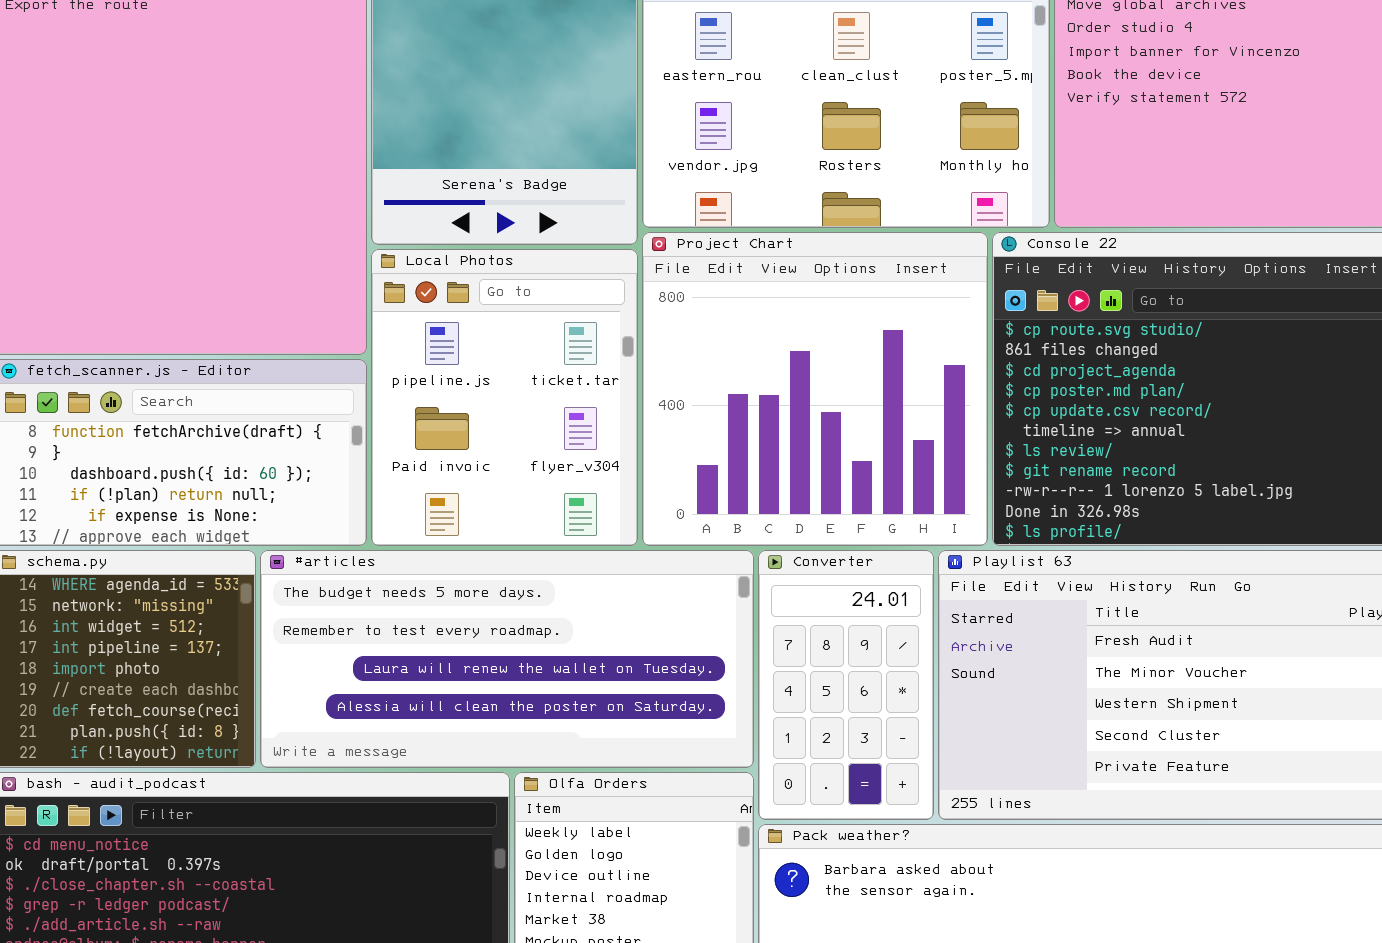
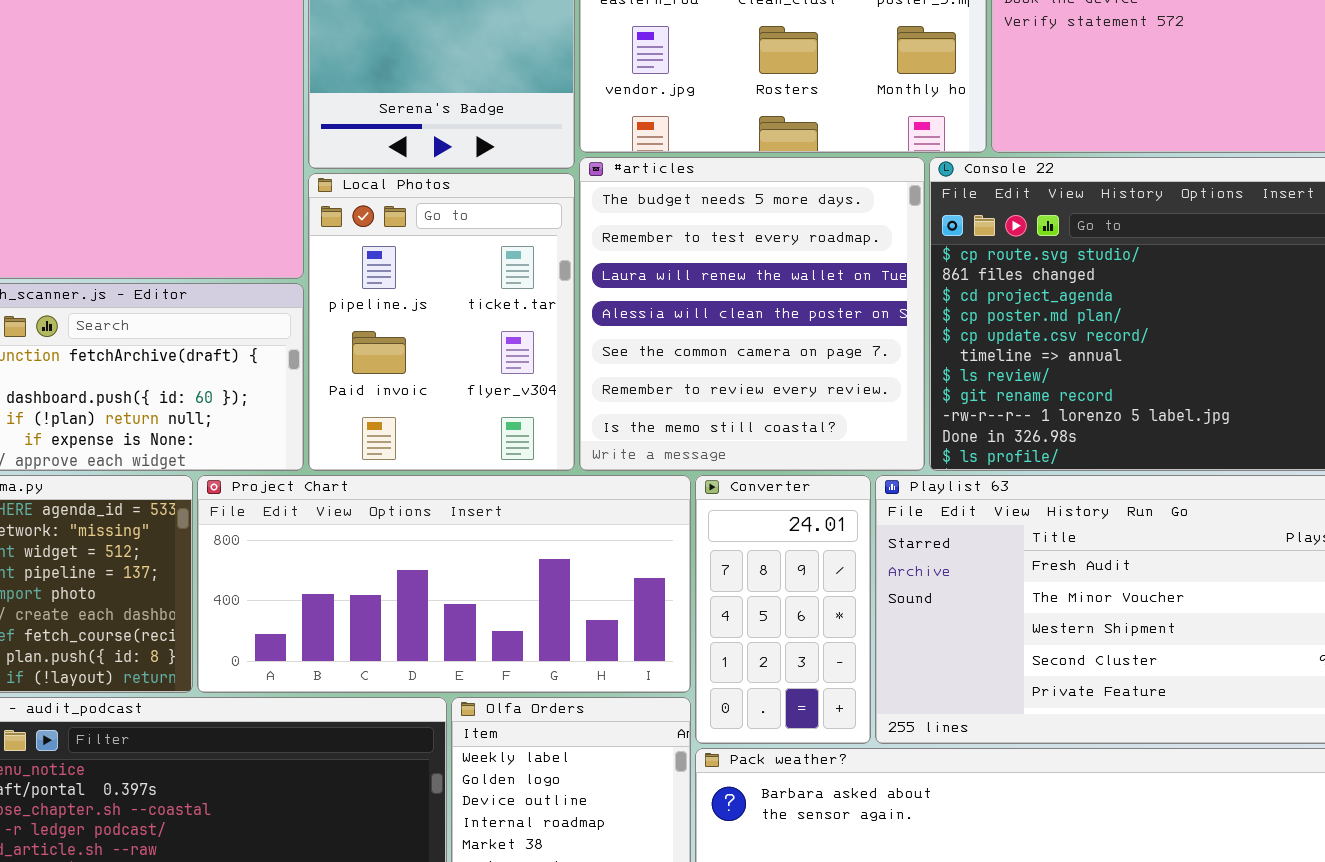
Project Chart: [642,232,988,546] -> [197,475,691,693], moved, resized
#articles: [260,550,754,768] -> [579,157,925,471], moved, resized

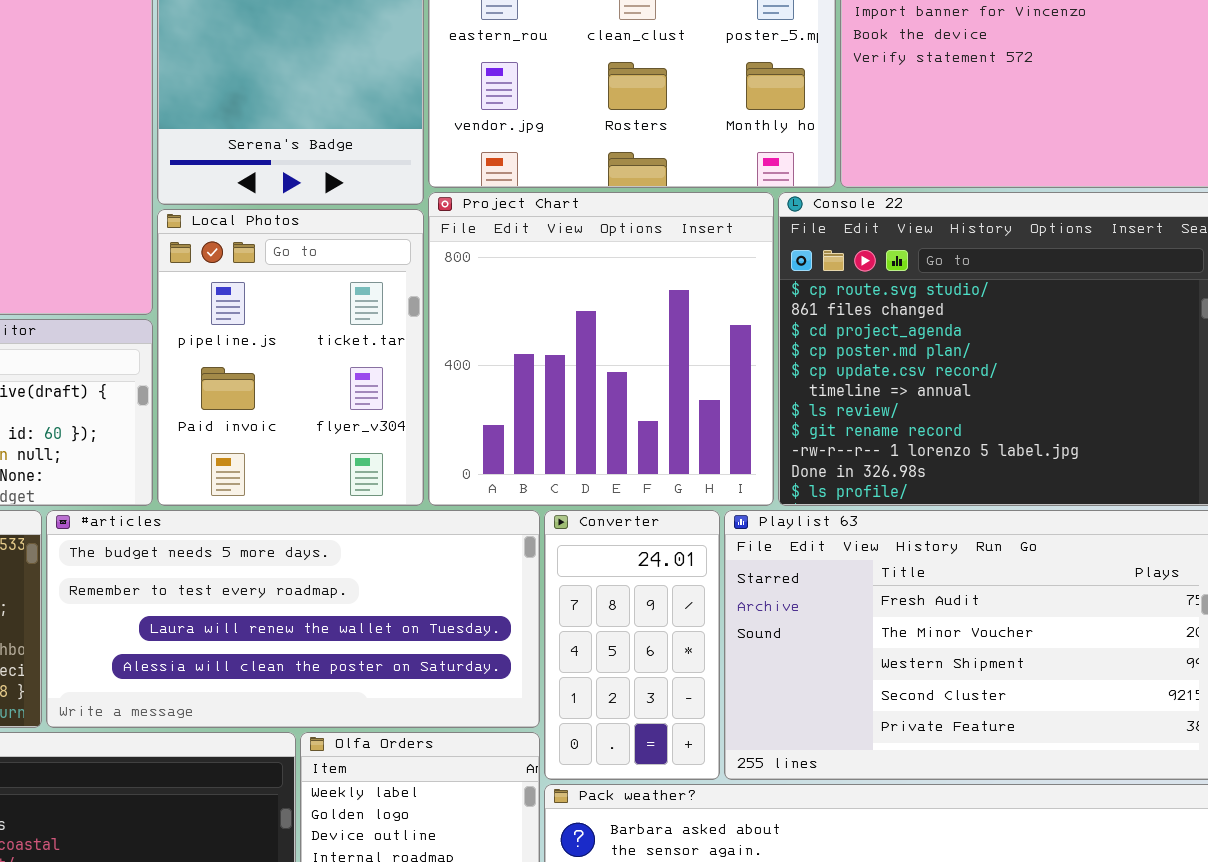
#articles: [579,157,925,471] -> [46,510,540,728], moved, resized
Project Chart: [197,475,691,693] -> [428,192,774,506], moved, resized

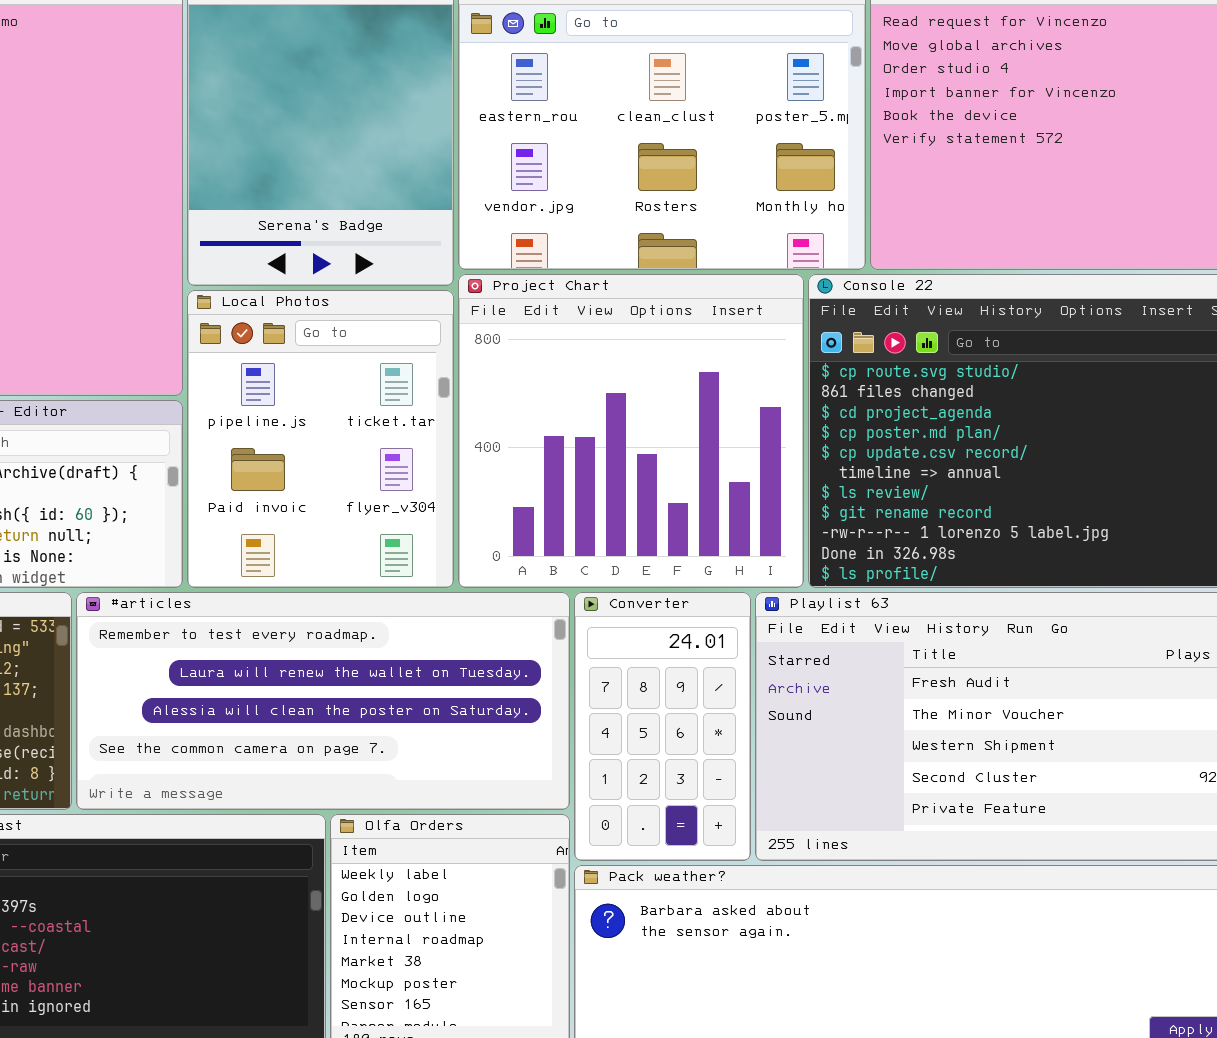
#articles: [46,510,540,728] -> [76,592,570,810], scrolled down 1 row

